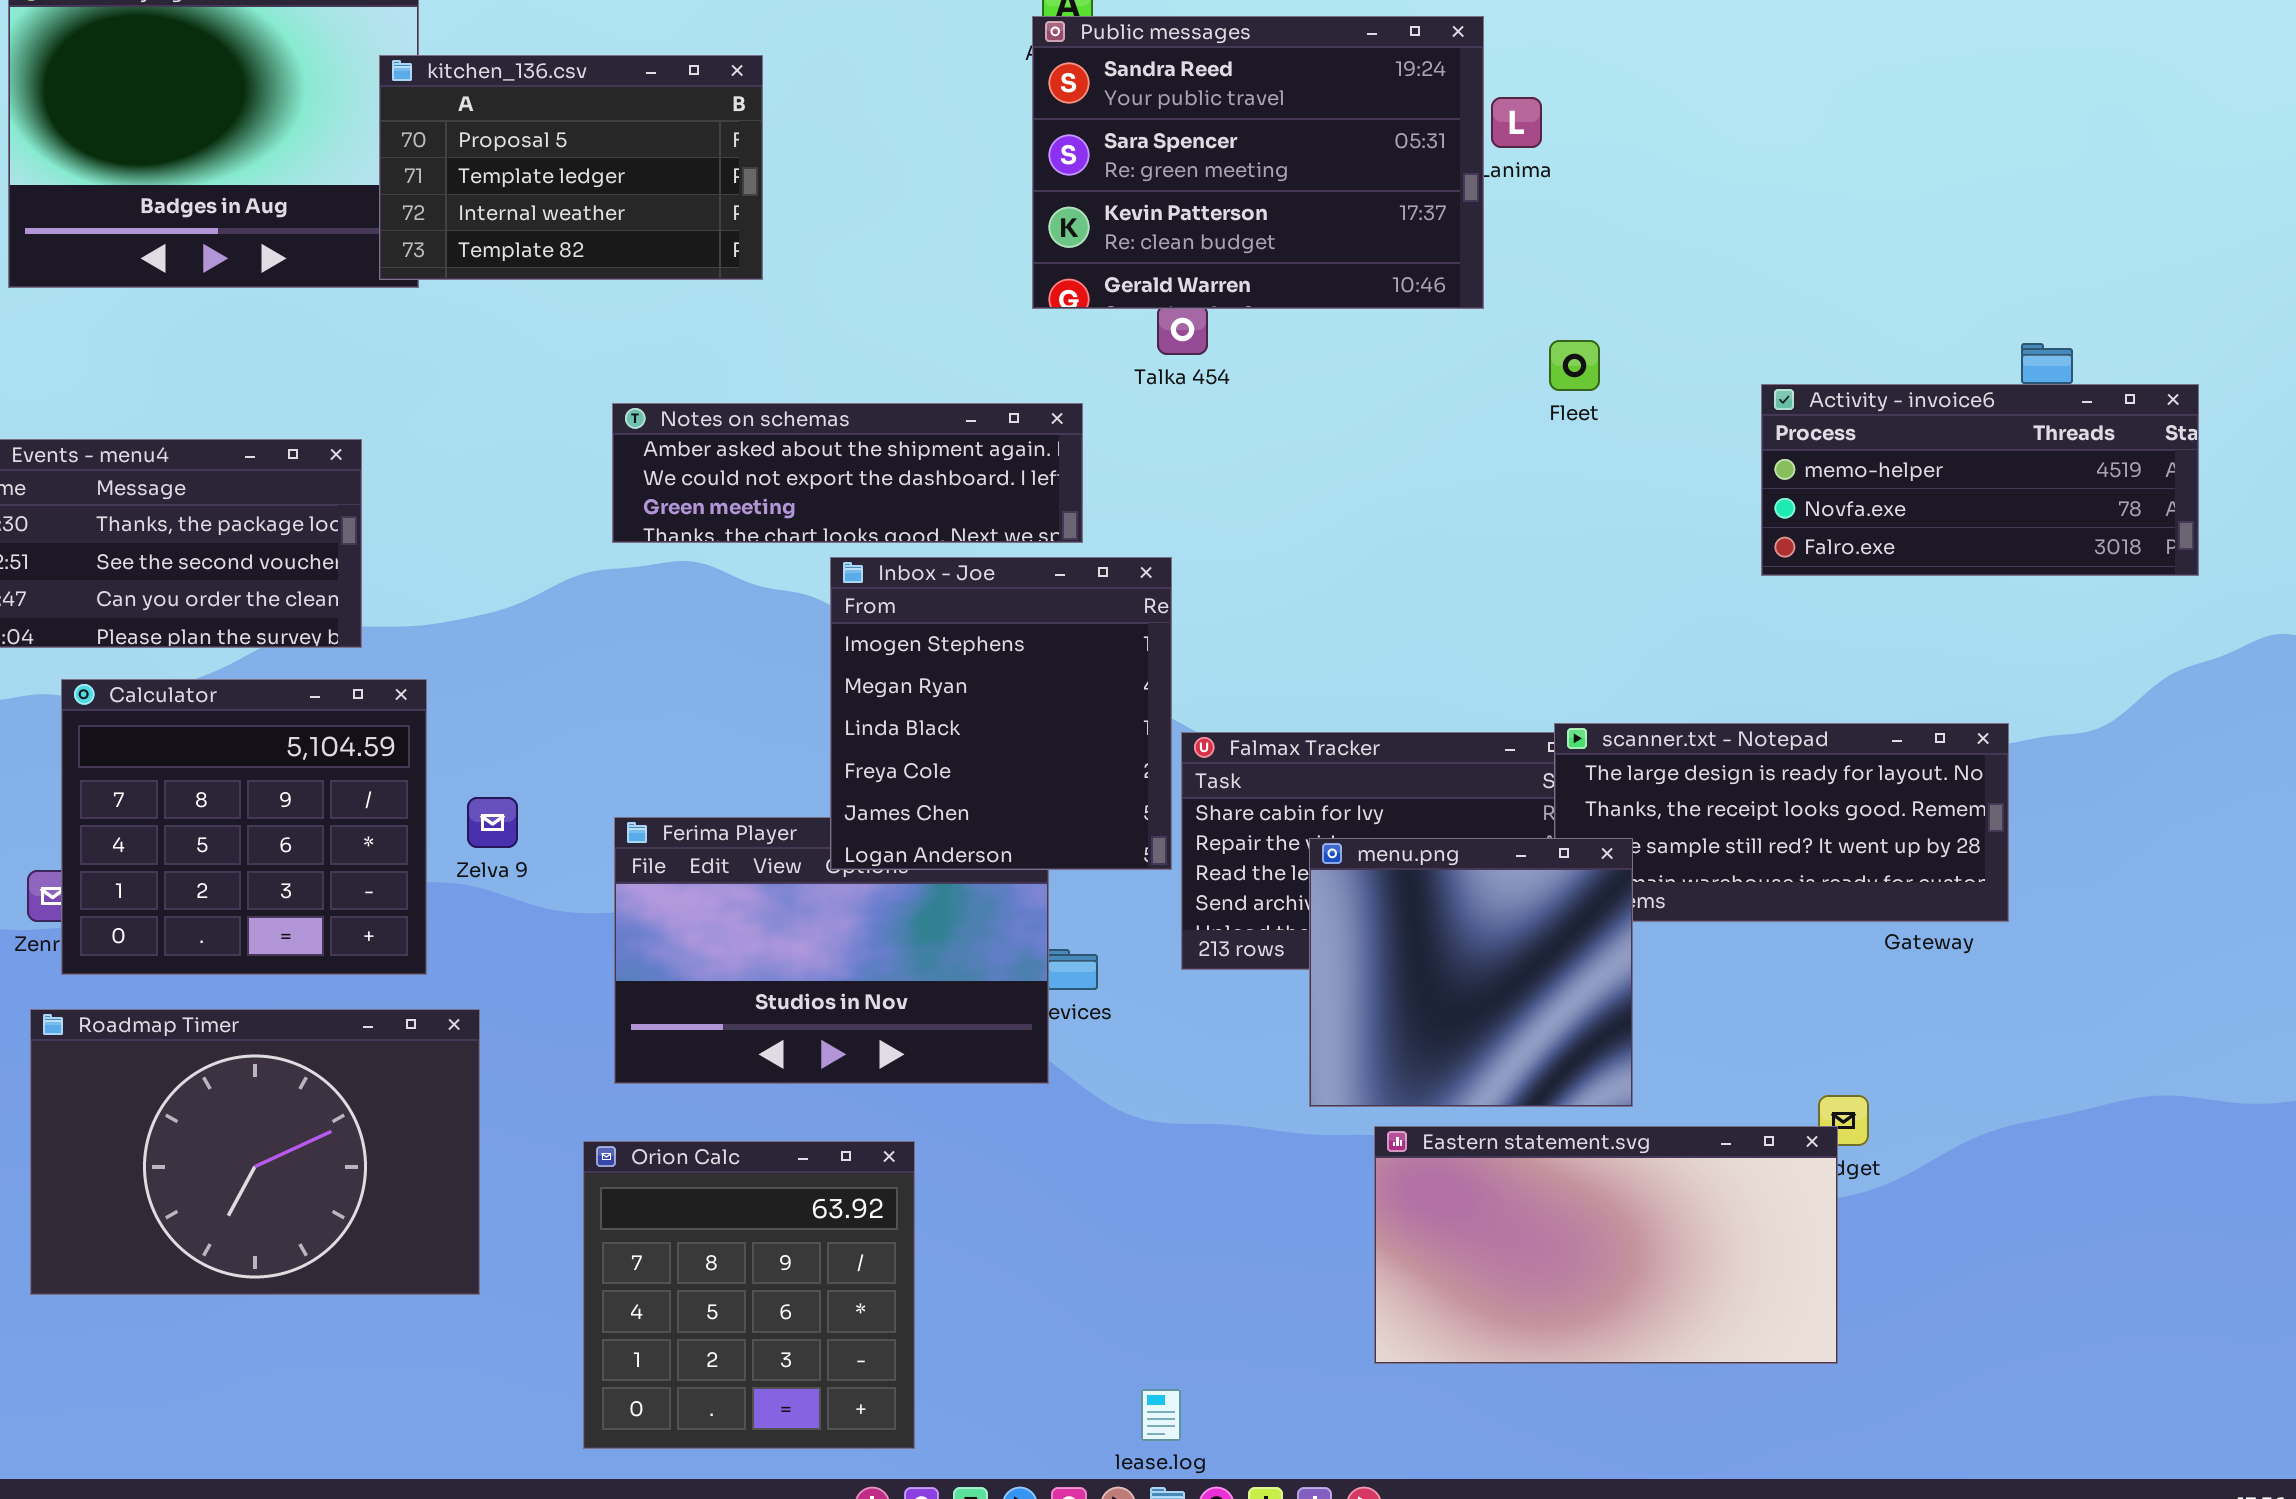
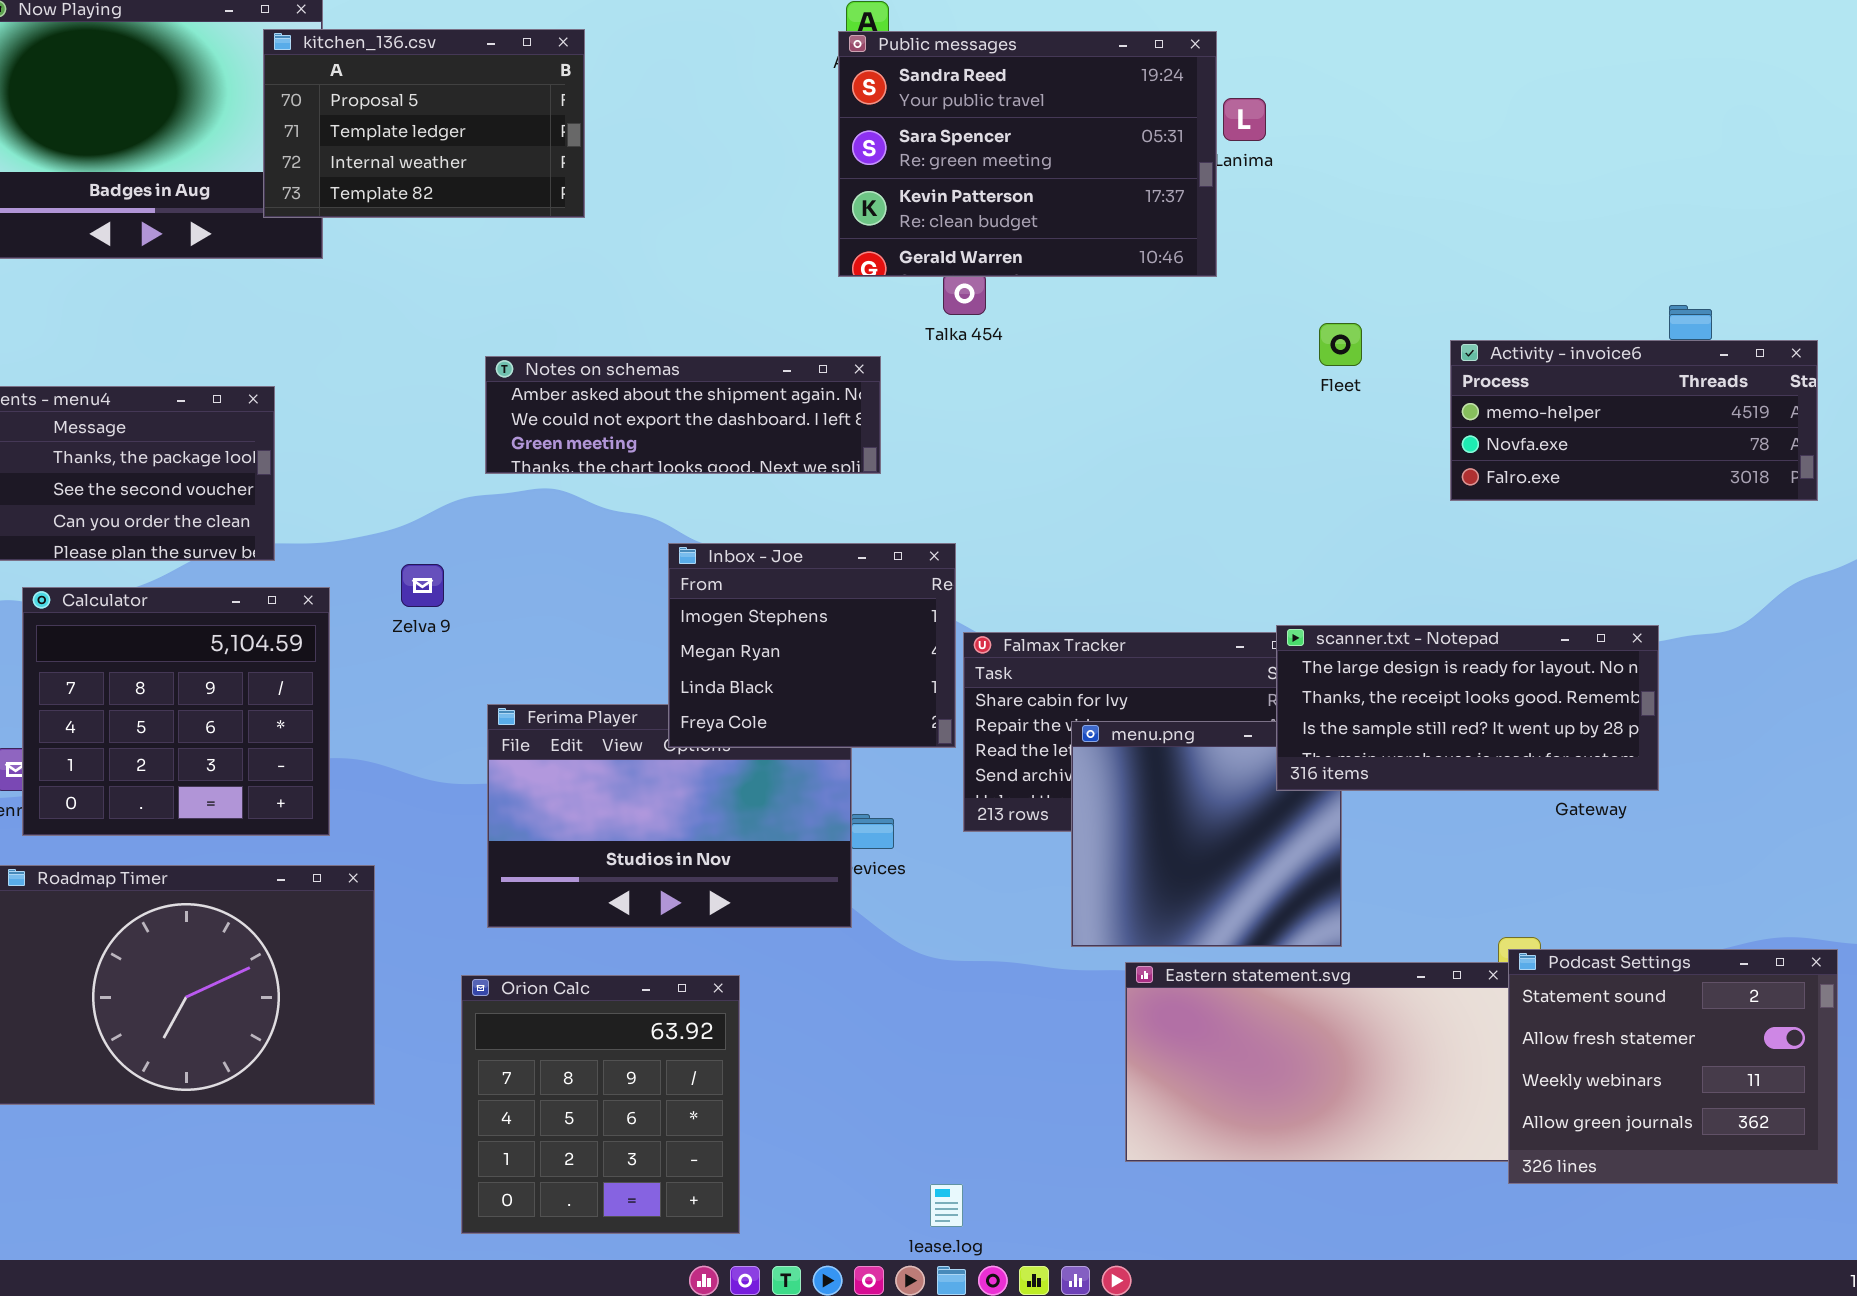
kitchen_136.csv: [379,55,763,280] -> [263,29,585,218], moved
Fleet: [1549,340,1600,391] -> [1319,323,1362,366], moved
Inbox - Joe: [830,557,1172,870] -> [668,543,956,748], resized
scanner.txt - Notepad: [1554,723,2009,922] -> [1276,625,1659,791], raised
Zelva 9: [467,797,518,848] -> [401,564,444,607], moved
Podcast Settings: none -> [1508,949,1838,1184], opened

